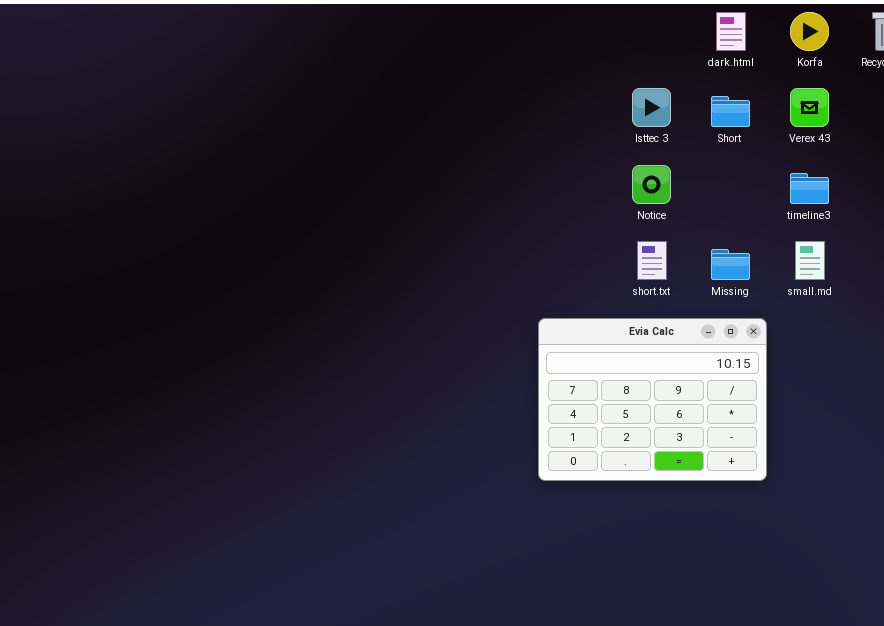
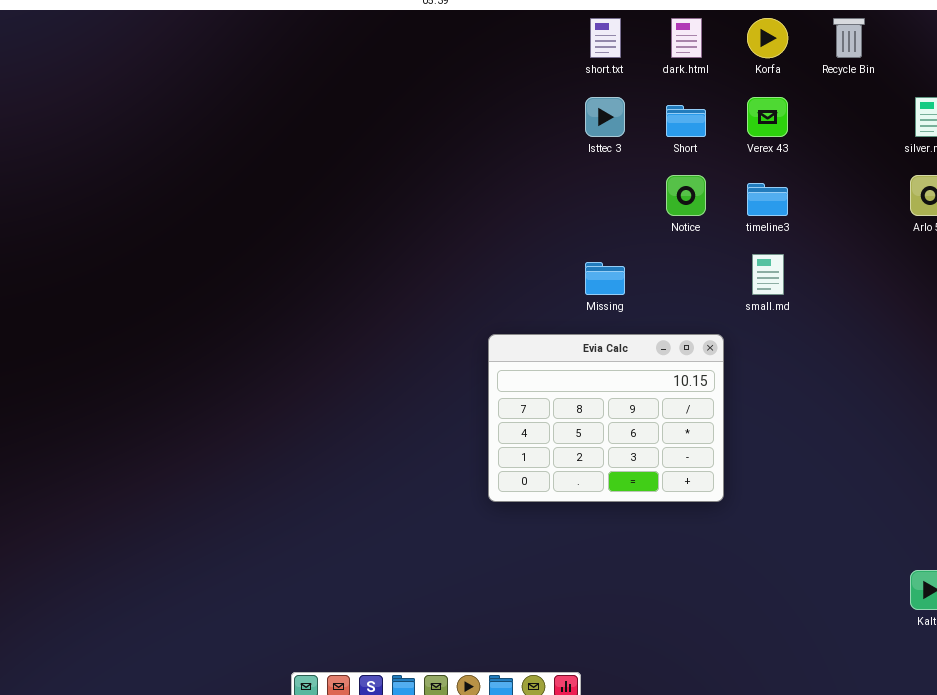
Notice: [632,165,671,204] -> [666,175,706,216], moved
short.txt: [637,241,667,280] -> [590,18,621,58], moved
Missing: [711,249,750,280] -> [585,262,625,295], moved

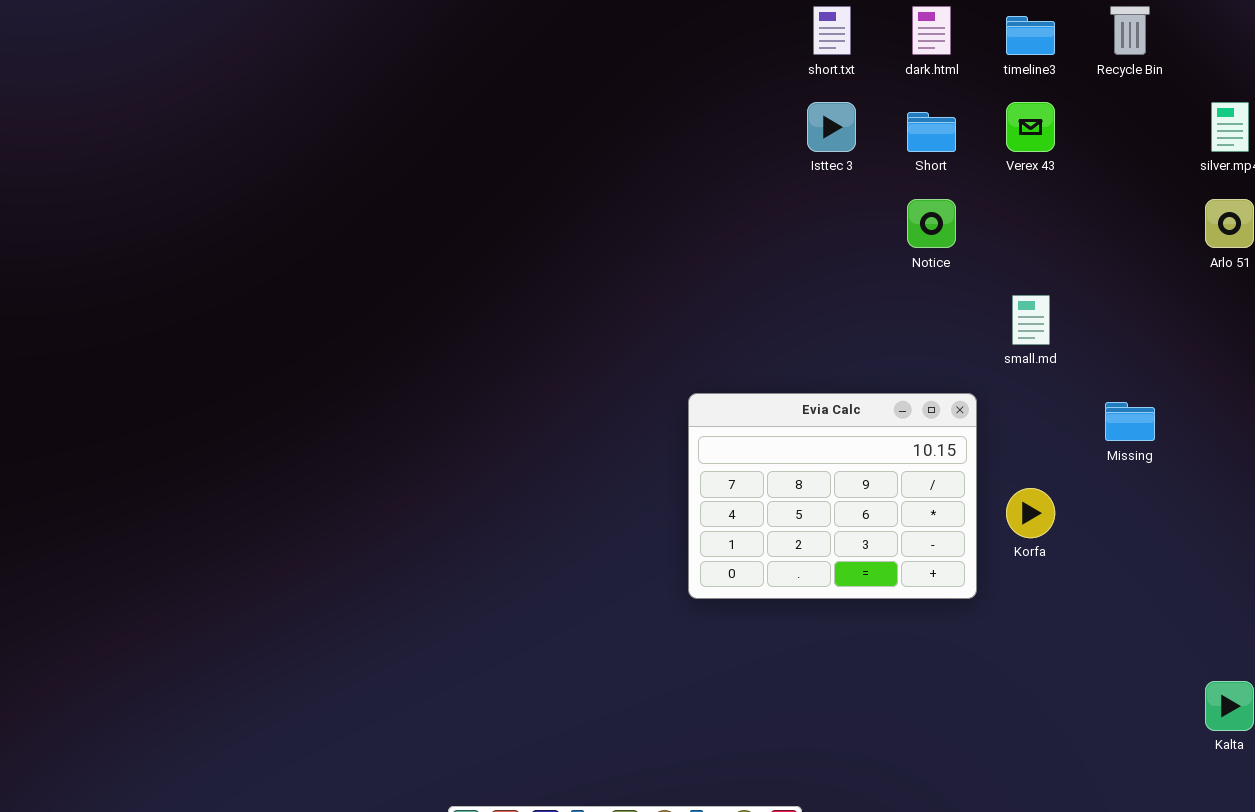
Korfa: [747,18,788,58] -> [1006,488,1055,538], moved
timeline3: [747,183,788,216] -> [1006,16,1055,55], moved
Missing: [585,262,625,295] -> [1105,402,1155,441], moved

